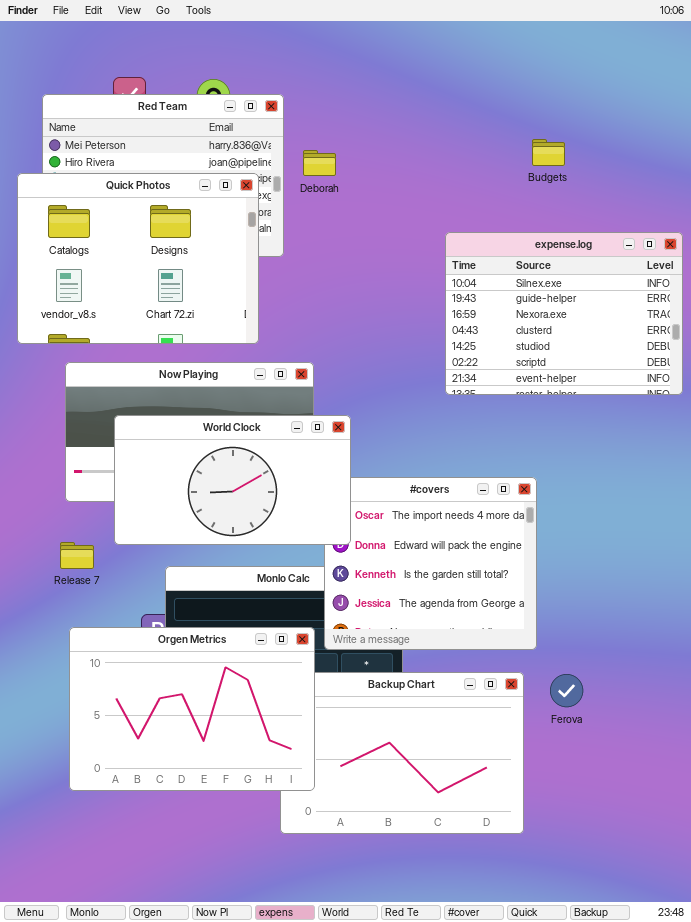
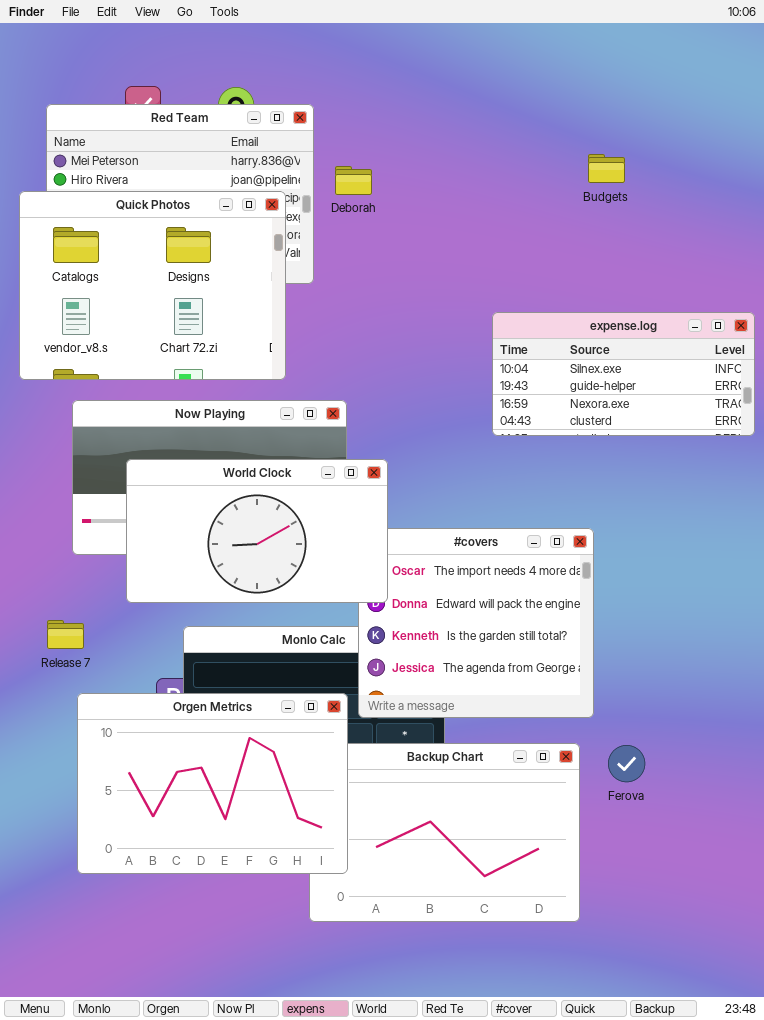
expense.log: [445,232,683,395] -> [492,312,755,436], resized
Release 7: [60,542,94,569] -> [47,620,84,649], moved

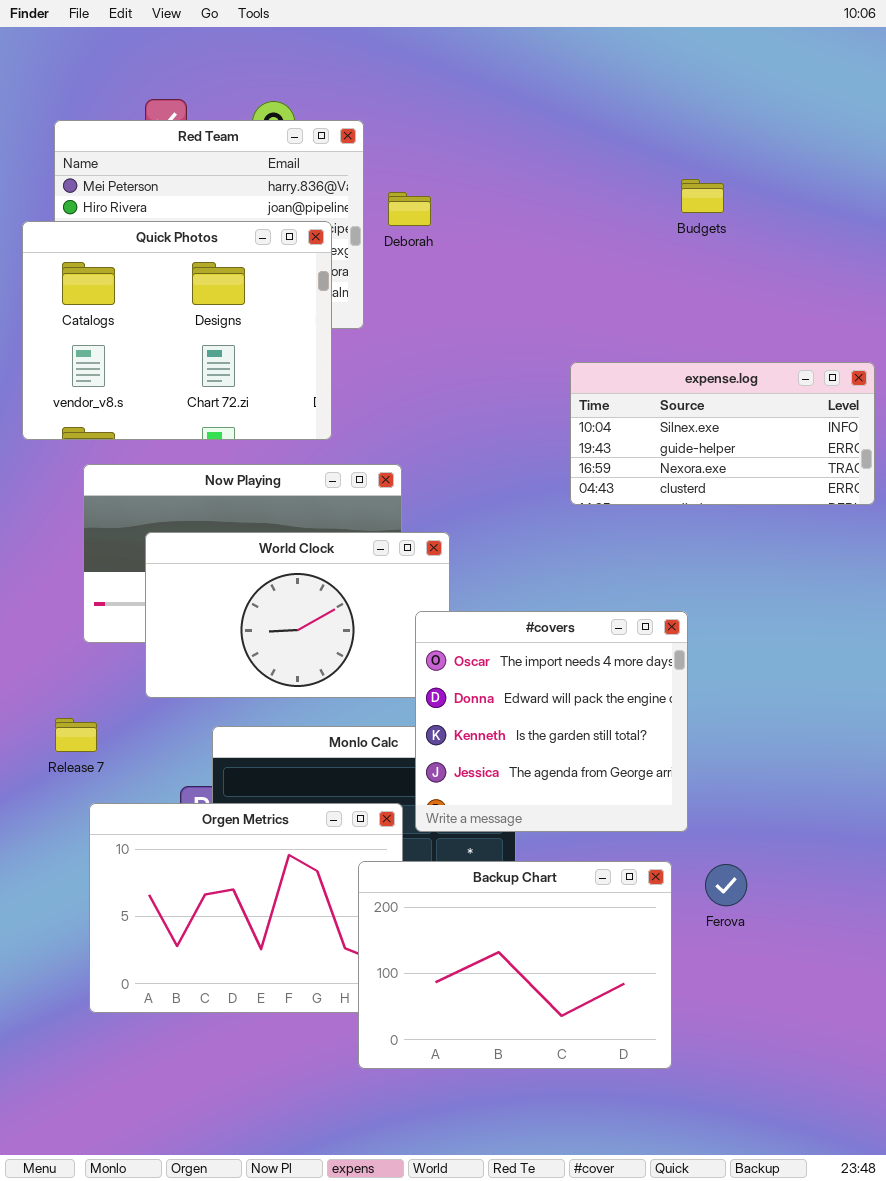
#covers: [358,528,594,718] -> [415,611,688,832], raised
Backup Chart: [309,743,580,922] -> [358,861,672,1069], raised

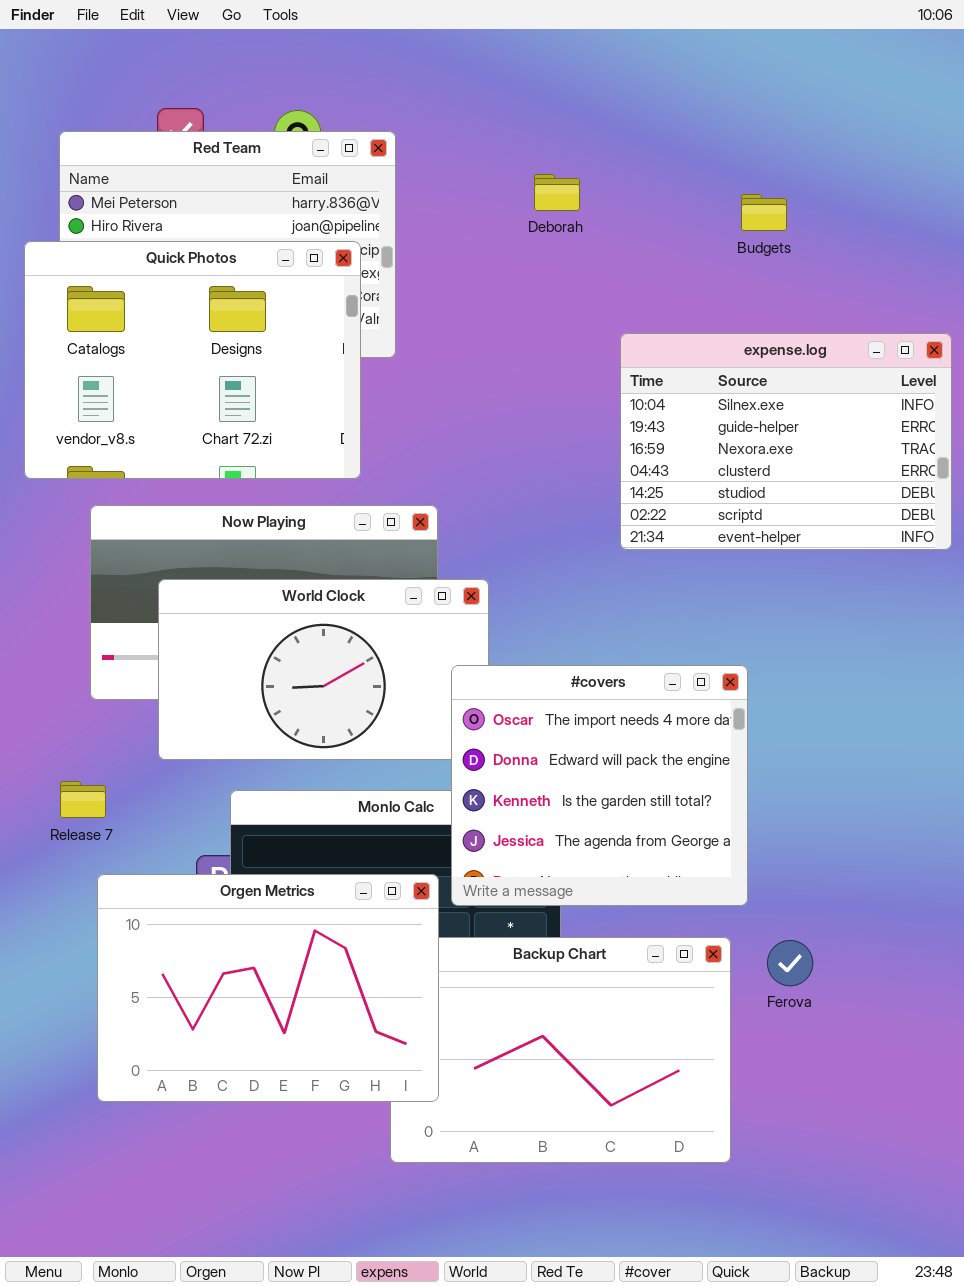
Deborah: [388,192,431,226] -> [534,174,580,211], moved
expense.log: [570,362,875,505] -> [620,333,952,550], resized
Orgen Metrics: [89,803,403,1013] -> [97,874,439,1102], raised

